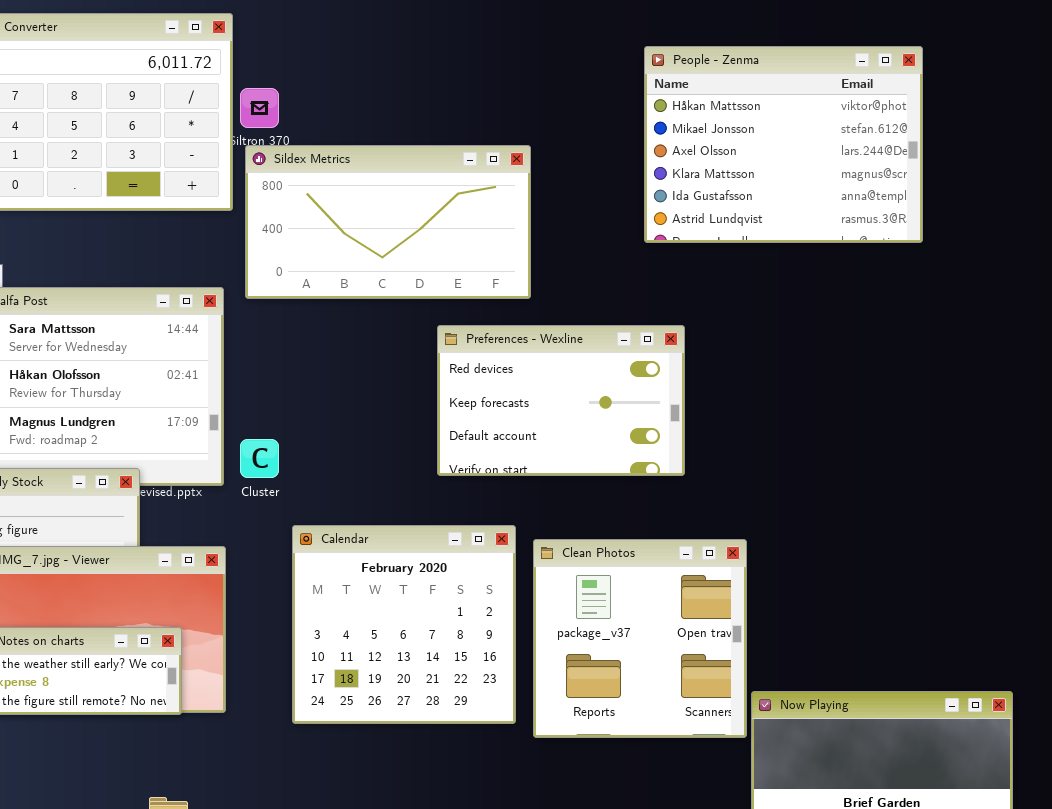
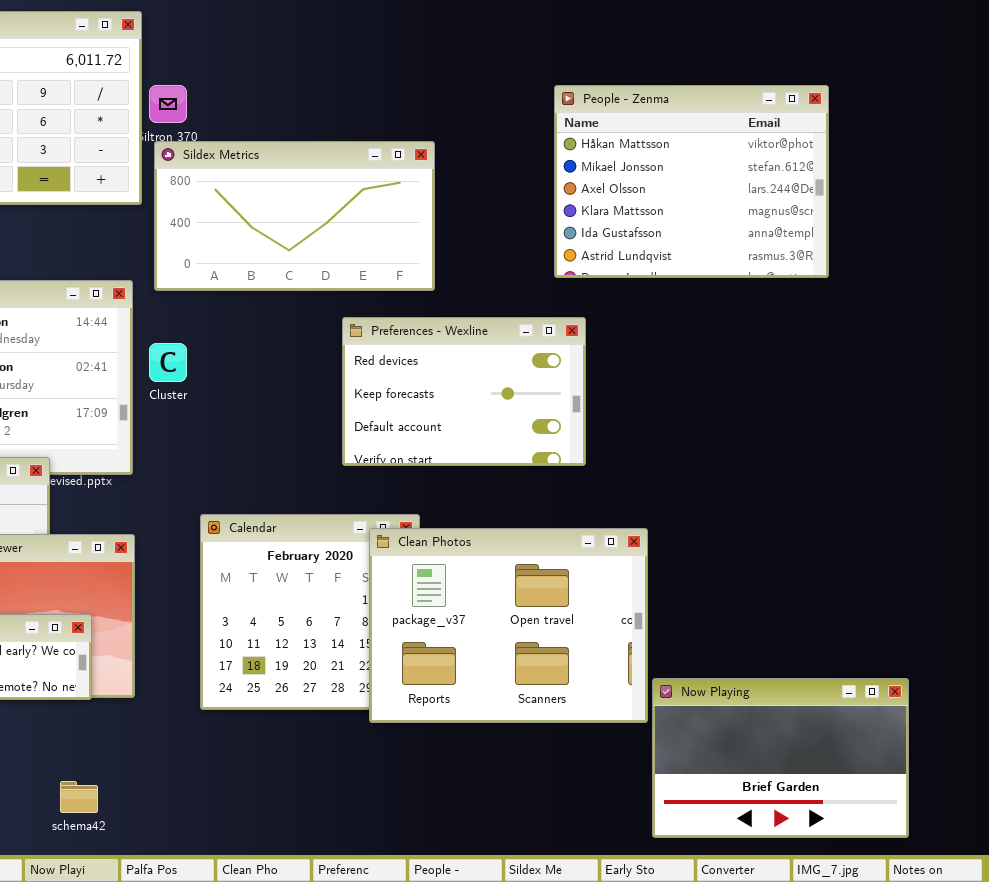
People - Zenma: [644,46,923,243] -> [554,85,829,278], moved
Cluster: [240,439,279,478] -> [149,343,187,382], moved
Clean Photos: [533,539,747,738] -> [369,528,648,723], resized

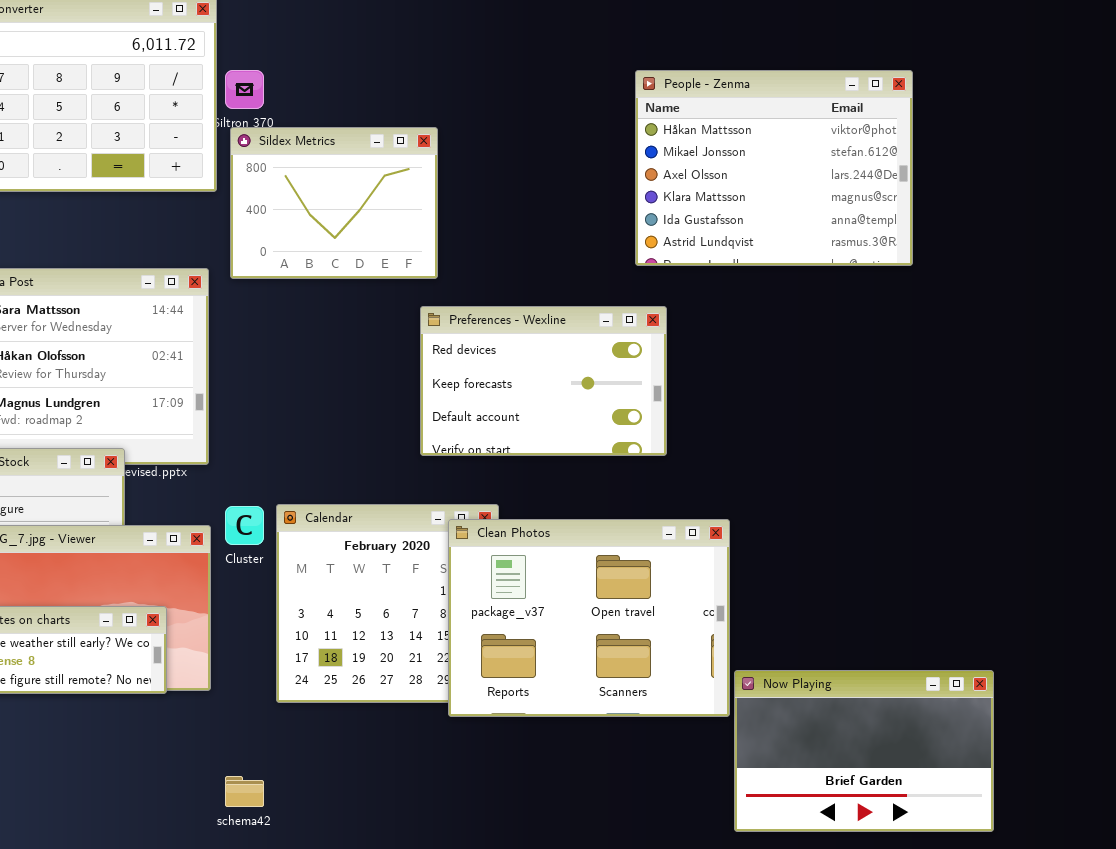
Sildex Metrics: [154,141,435,291] -> [230,127,438,279], resized
Cluster: [149,343,187,382] -> [225,506,264,545], moved
schema42: [60,781,98,813] -> [225,776,264,807], moved

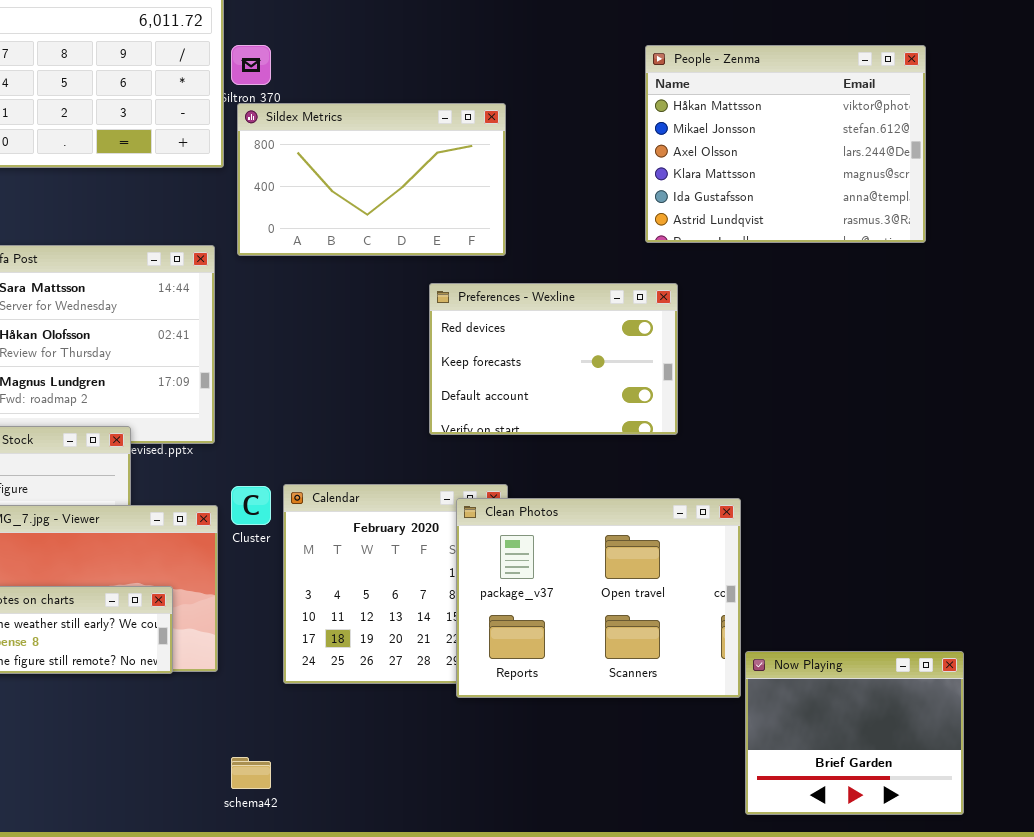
Sildex Metrics: [230,127,438,279] -> [237,103,506,256], resized
Now Playing: [734,670,994,832] -> [745,651,964,815], resized

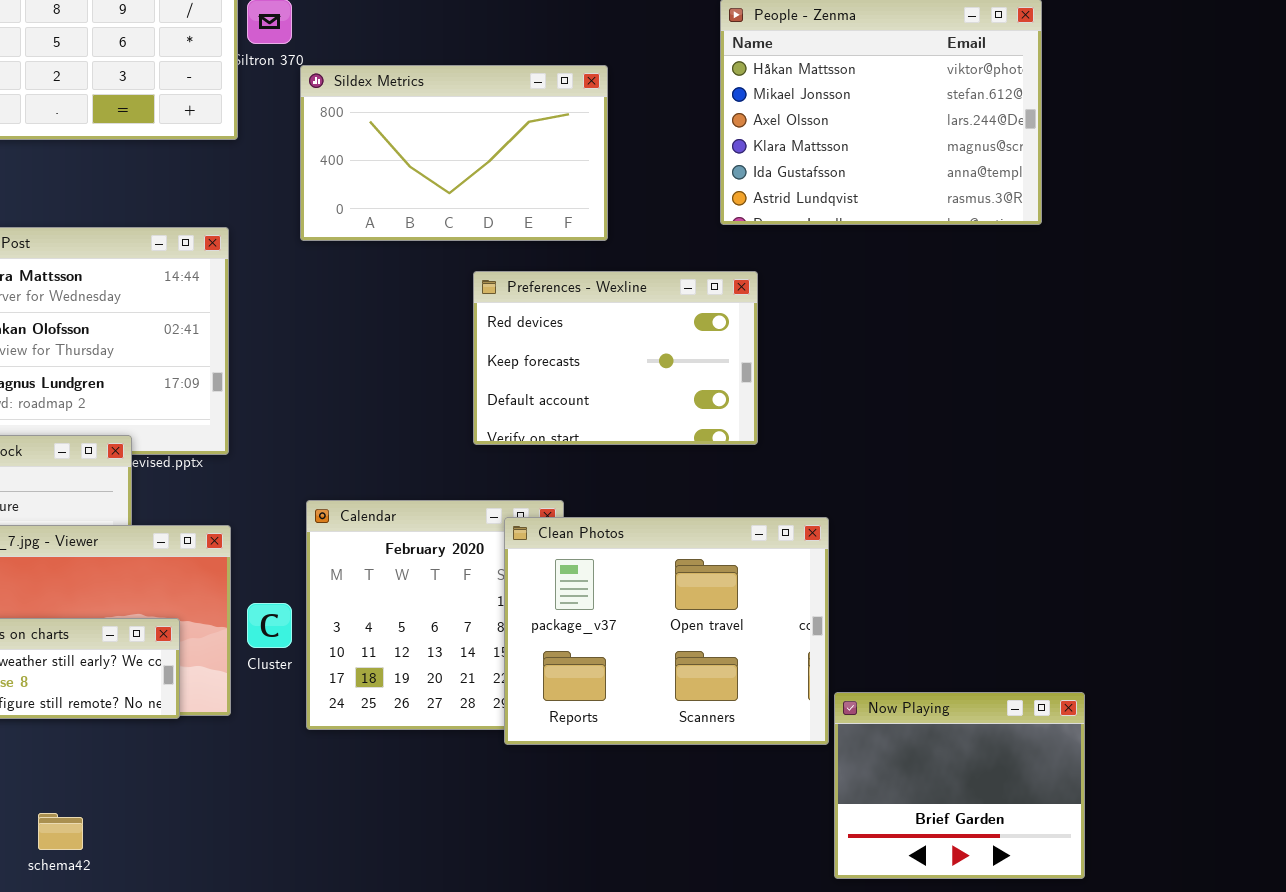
Sildex Metrics: [237,103,506,256] -> [300,65,608,241], moved
Cluster: [231,486,271,525] -> [247,603,292,648], moved
schema42: [231,757,271,789] -> [38,813,83,850], moved

